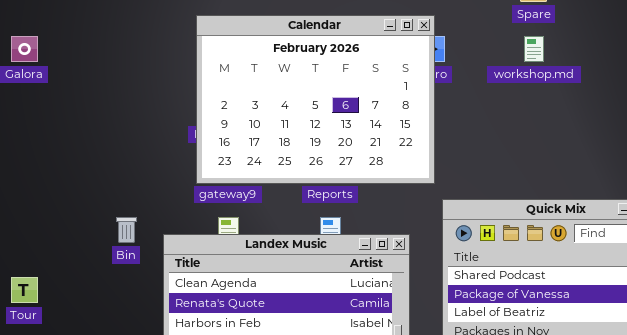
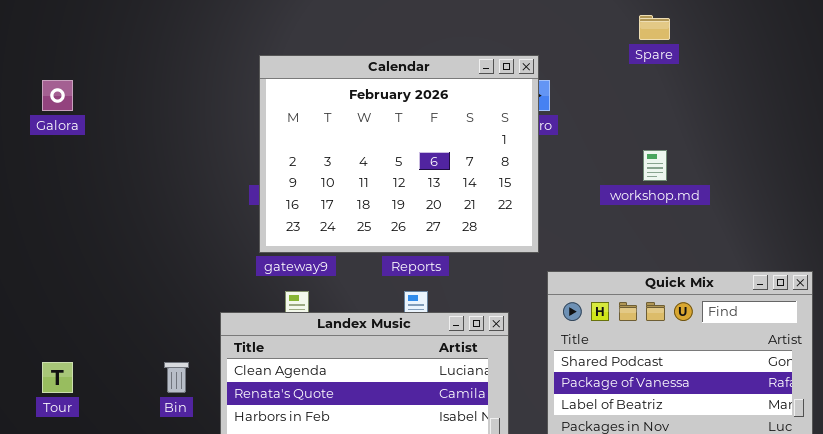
workshop.md: [524,36,544,62] -> [643,150,667,181], moved
Bin: [116,217,137,243] -> [164,362,189,393], moved

